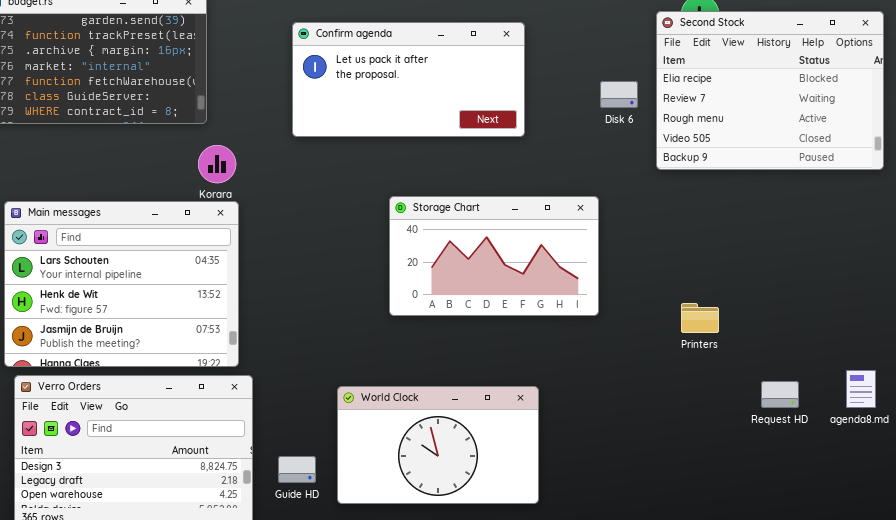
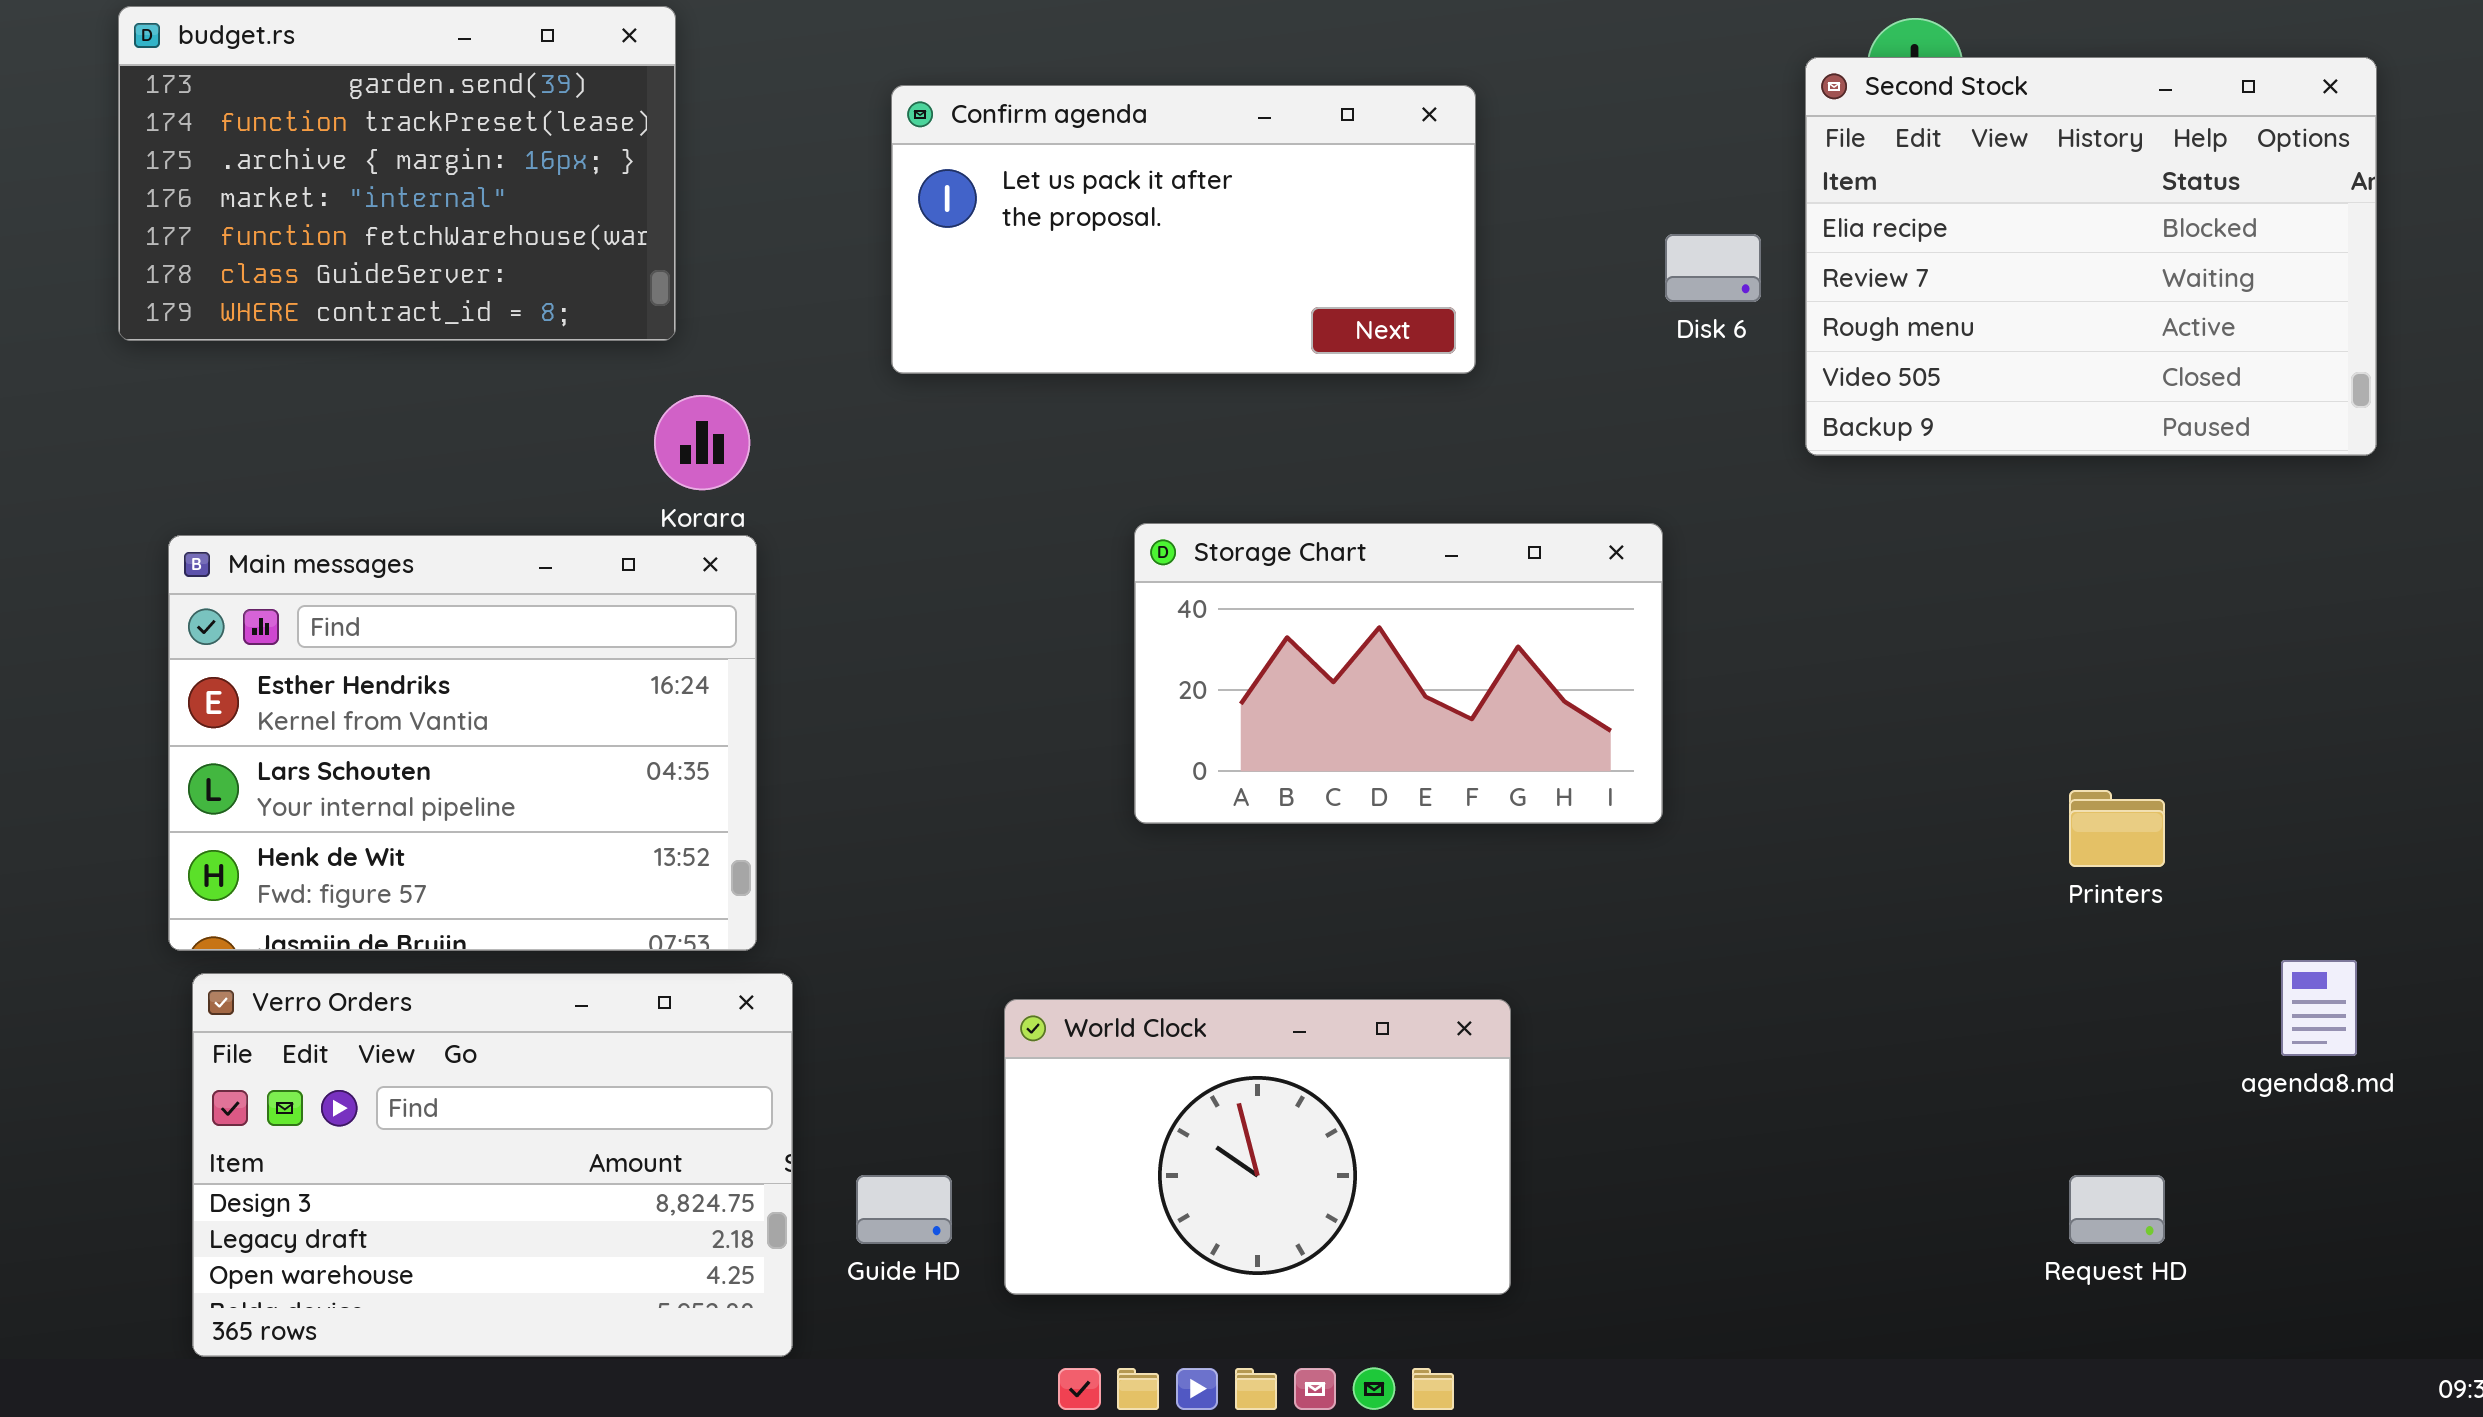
Main messages: [4,201,239,367] -> [168,535,757,951], scrolled up 1 row
Printers: [681,303,719,333] -> [2069,790,2165,867], moved
Request HD: [761,381,799,408] -> [2069,1175,2165,1244], moved

